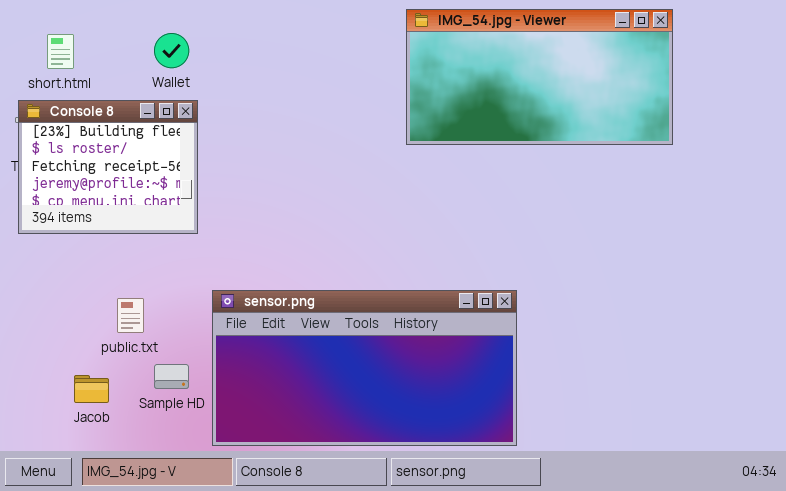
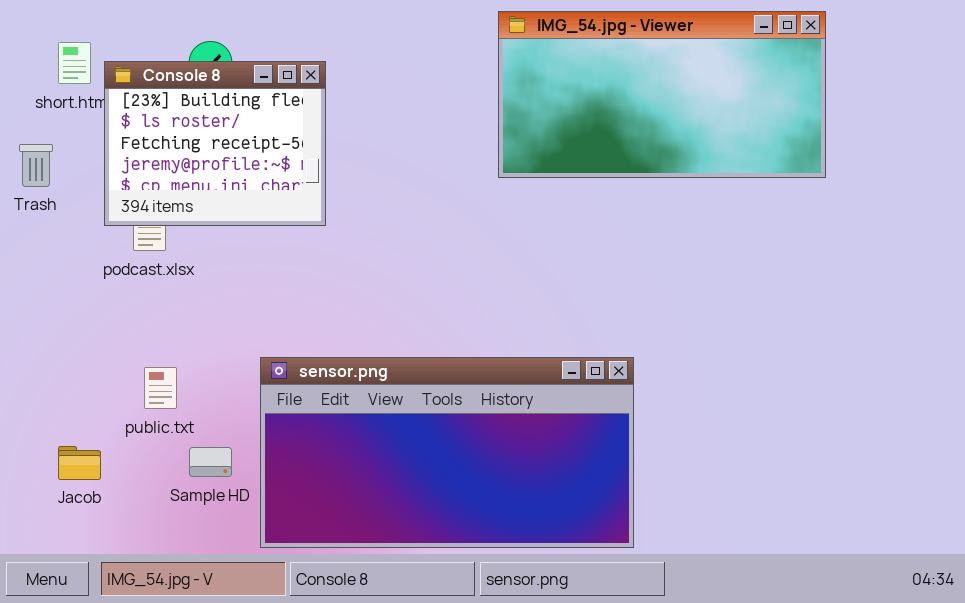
Console 8: [18,100,198,234] -> [104,61,326,226], moved
Jacob: [74,375,109,403] -> [58,446,101,480], moved

